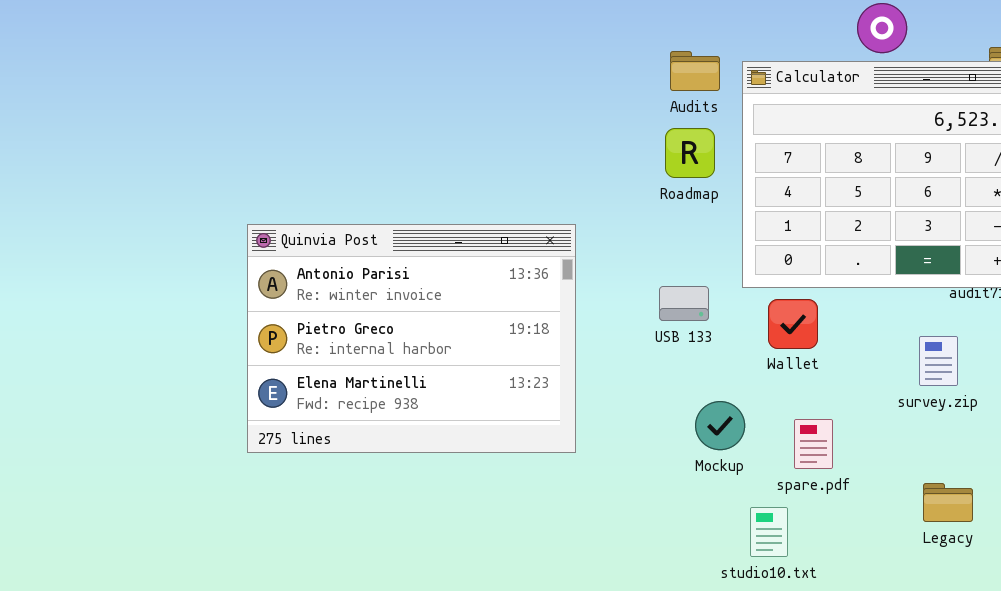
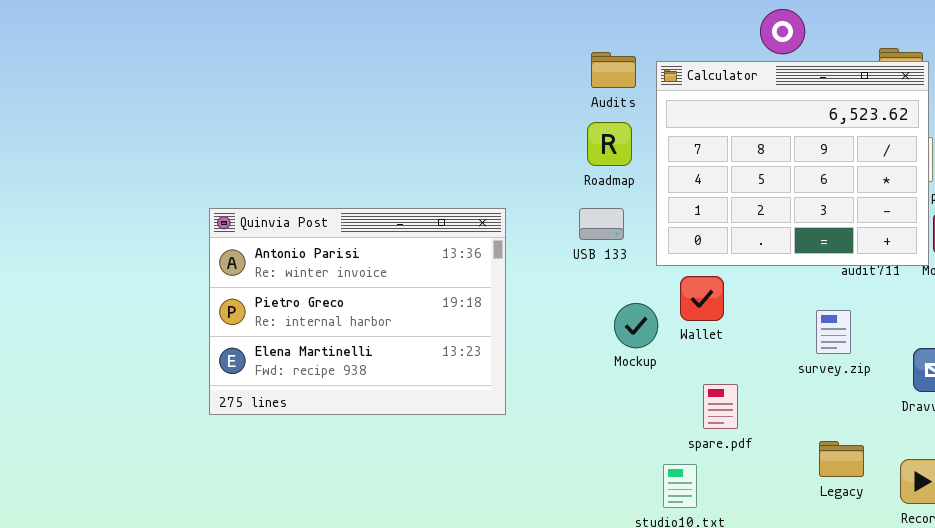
USB 133: [659,286,709,321] -> [579,208,624,240], moved
Mockup: [695,401,745,450] -> [614,303,658,348], moved

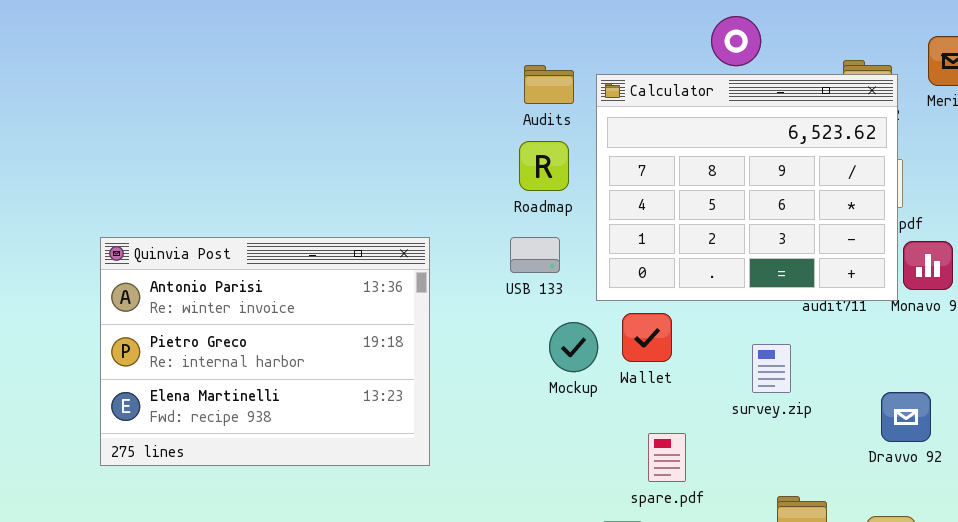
Mockup: [614,303,658,348] -> [549,322,598,372], moved
survey.zip: [816,310,851,354] -> [752,344,791,393], moved

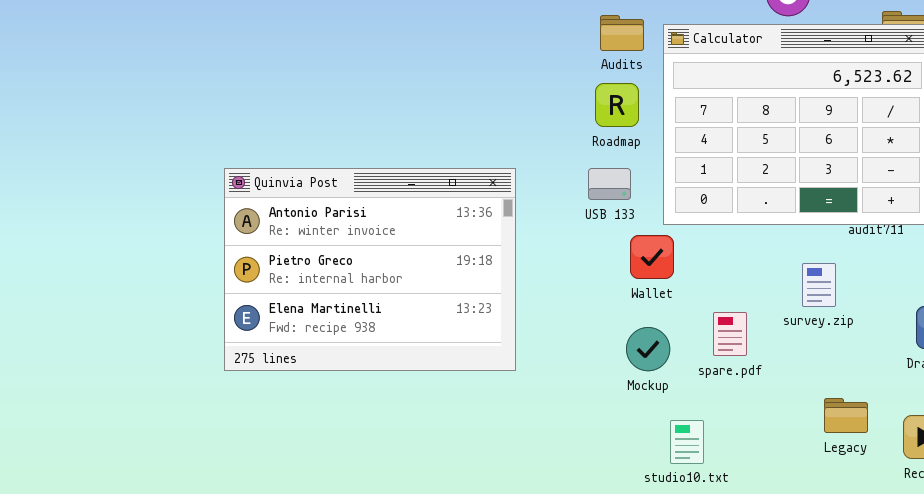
Wallet: [622,313,672,362] -> [630,235,674,279], moved
Mockup: [549,322,598,372] -> [626,327,670,371], moved
spare.pdf: [648,433,686,482] -> [713,312,747,356], moved

